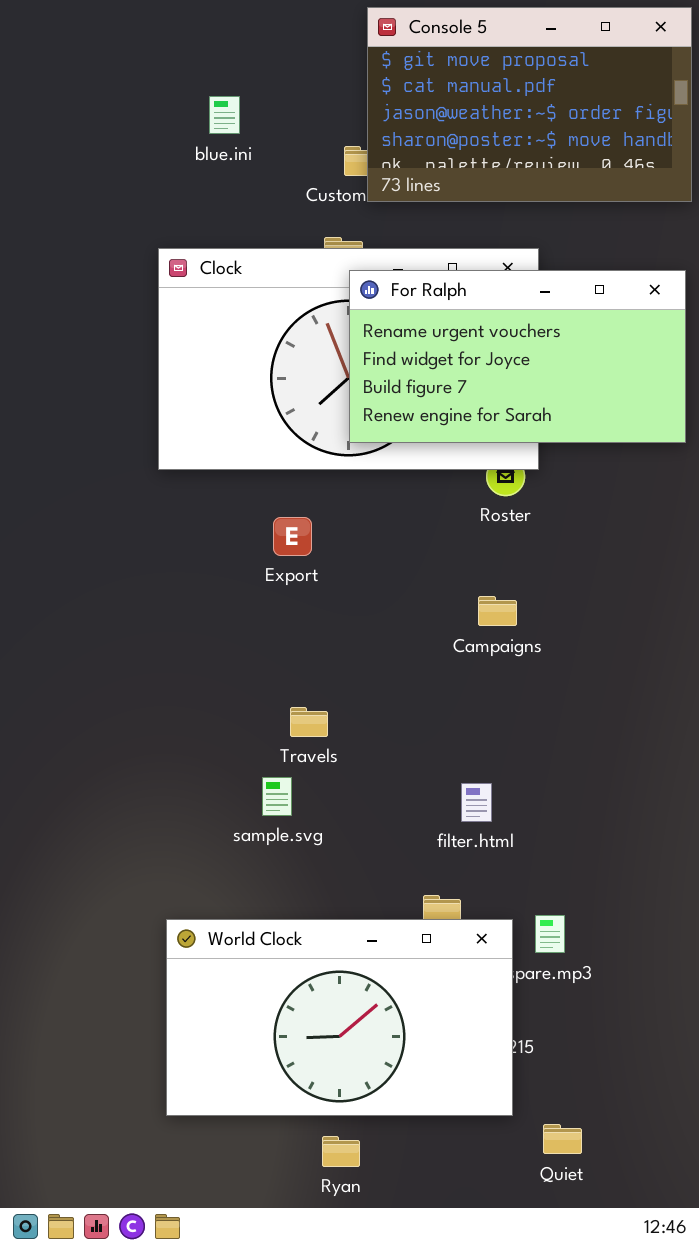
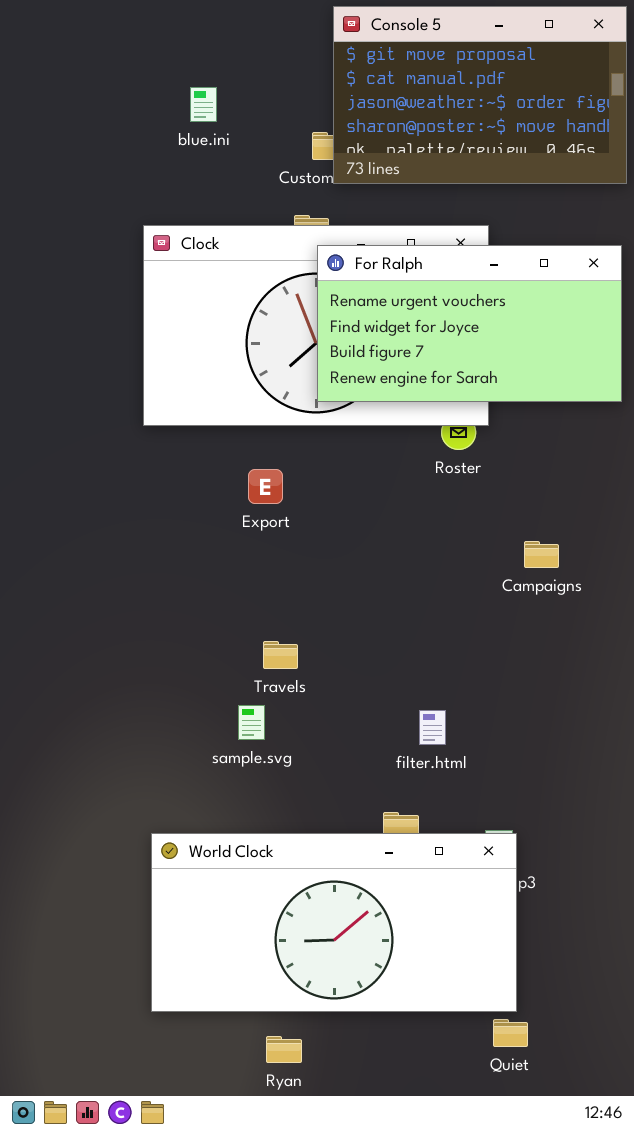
Campaigns: [478,596,517,626] -> [524,541,559,568], moved
World Clock: [166,919,513,1116] -> [151,833,517,1012], resized
Ryan: [322,1136,360,1167] -> [266,1036,302,1063], moved

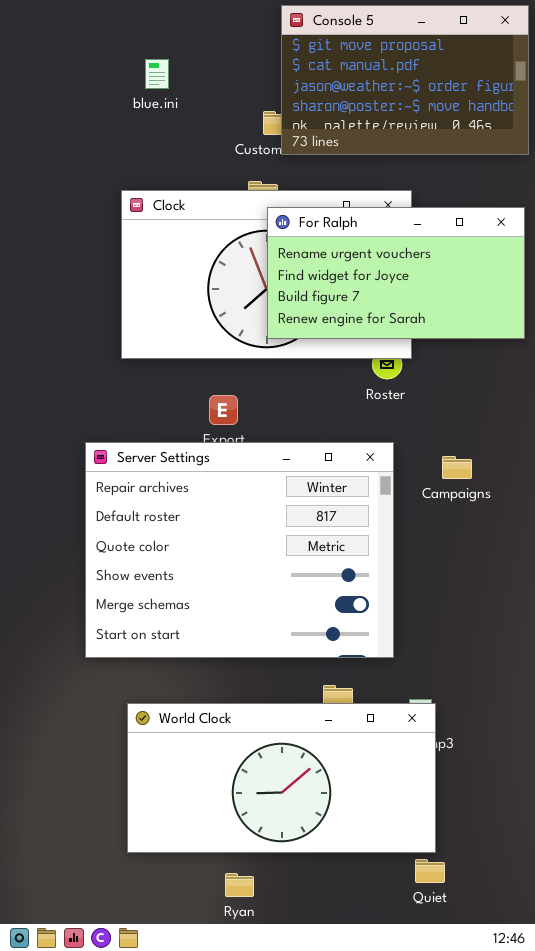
blue.ini: [190,87,217,122] -> [145,59,169,89], moved
Server Settings: none -> [85,442,394,658], opened

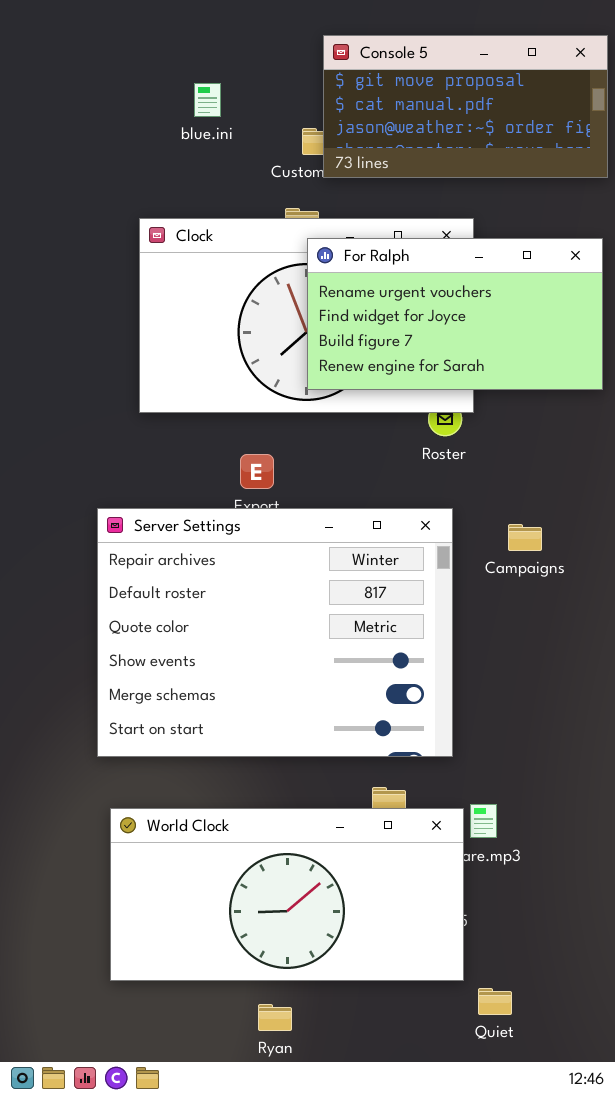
Console 5: [281,5,529,155] -> [323,35,608,178], resized
blue.ini: [145,59,169,89] -> [194,83,221,117], moved
World Clock: [127,703,436,853] -> [110,808,464,981], moved

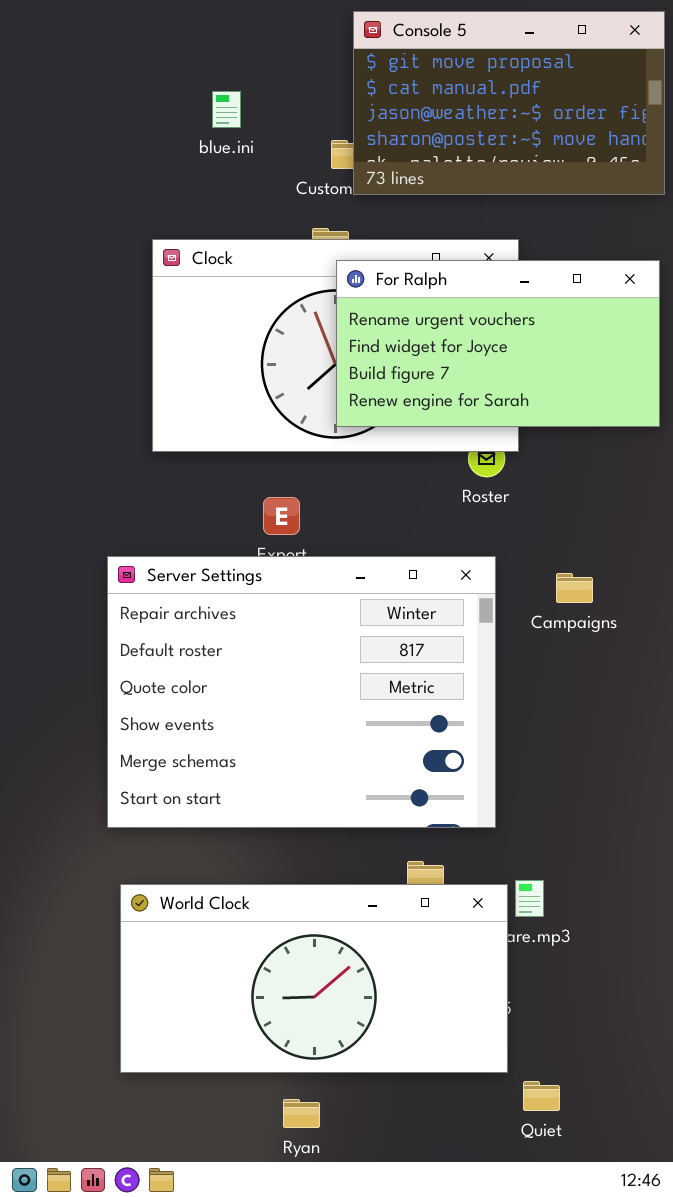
Console 5: [323,35,608,178] -> [353,11,665,195], resized

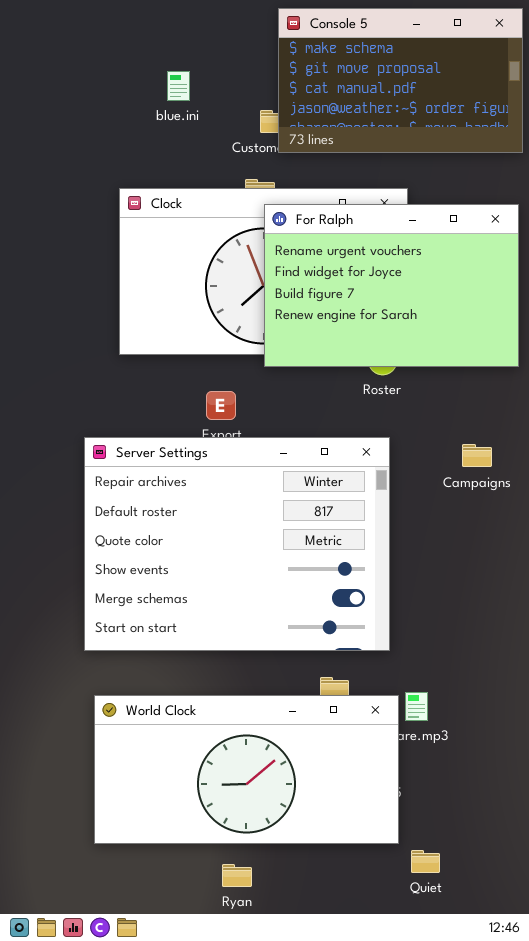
Console 5: [353,11,665,195] -> [278,8,523,153], scrolled up 1 row
For Ralph: [336,260,660,427] -> [264,204,519,367], resized
Campaigns: [556,573,593,603] -> [462,444,492,467], moved

